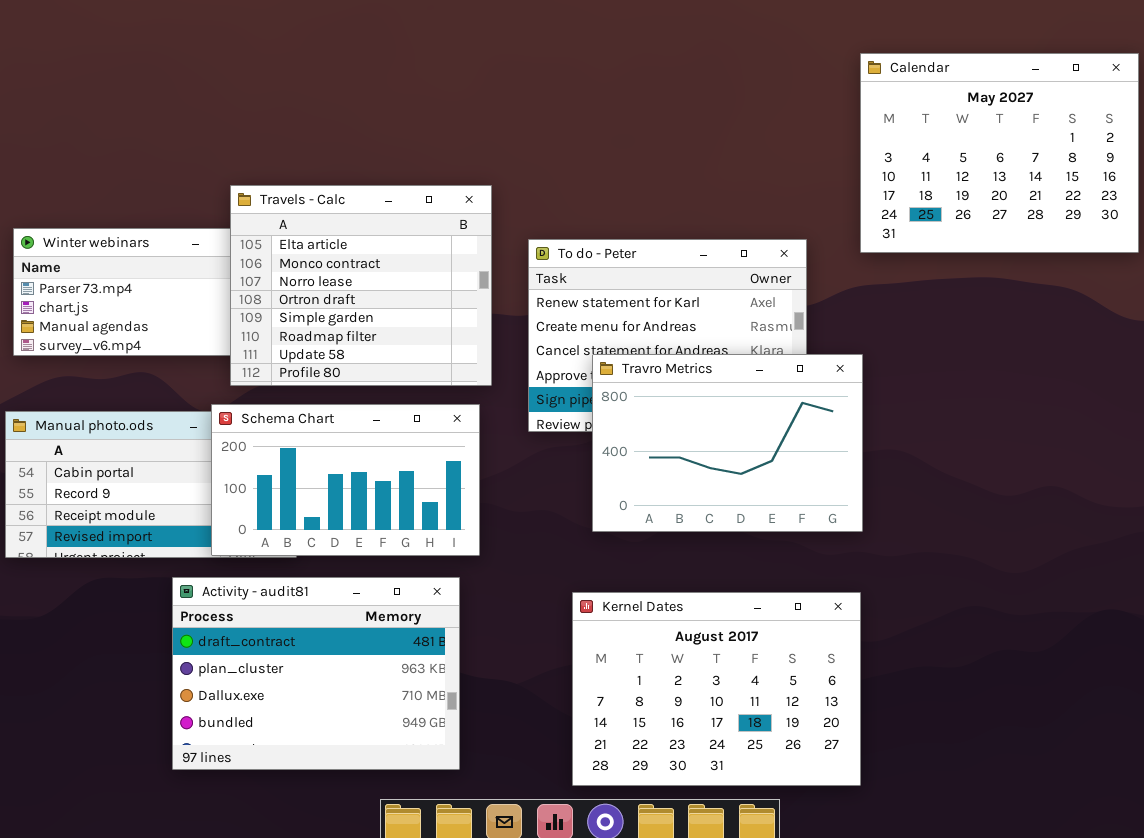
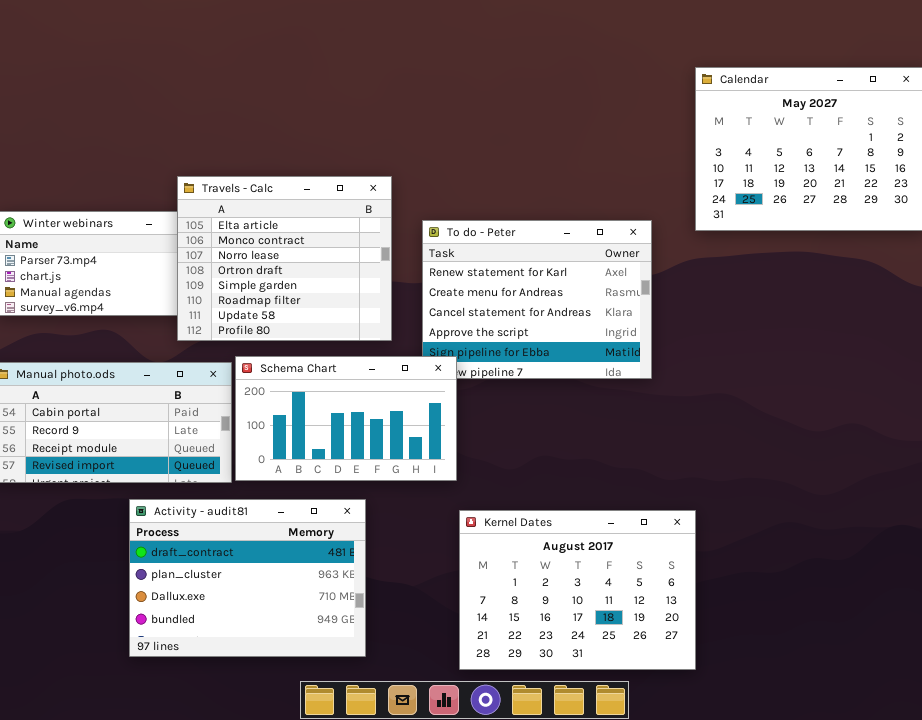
Travro Metrics: [592,354,863,532] -> none, closed
Schema Chart: [211,404,480,556] -> [235,356,457,481], moved

